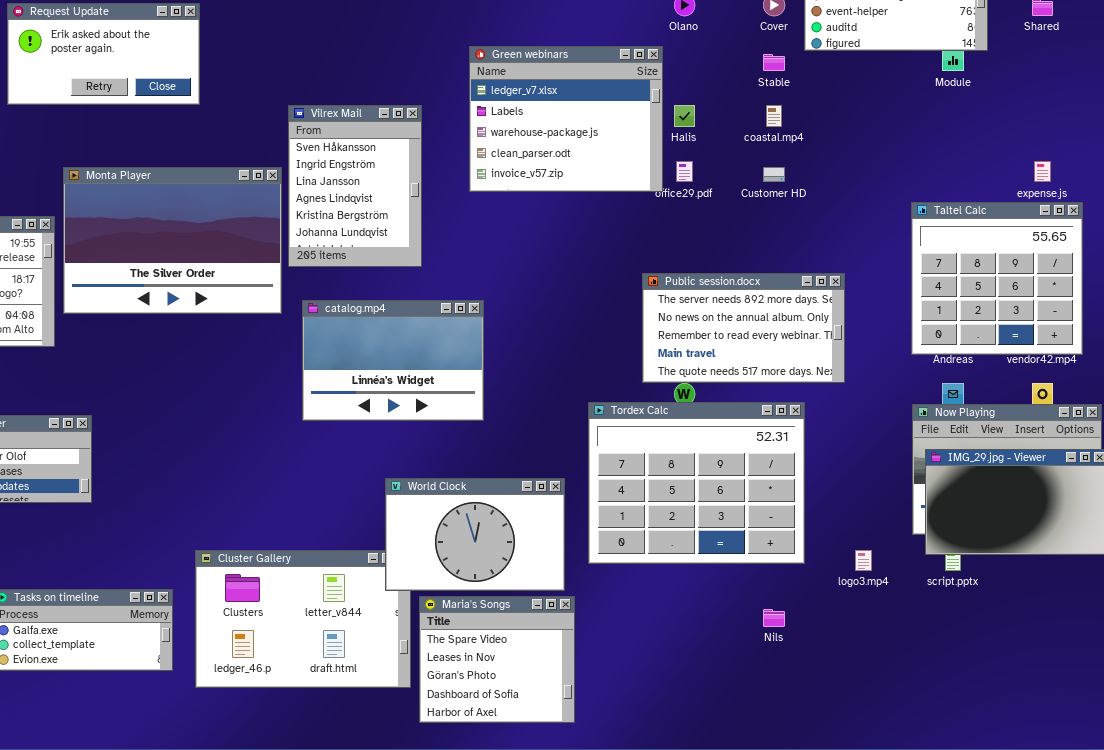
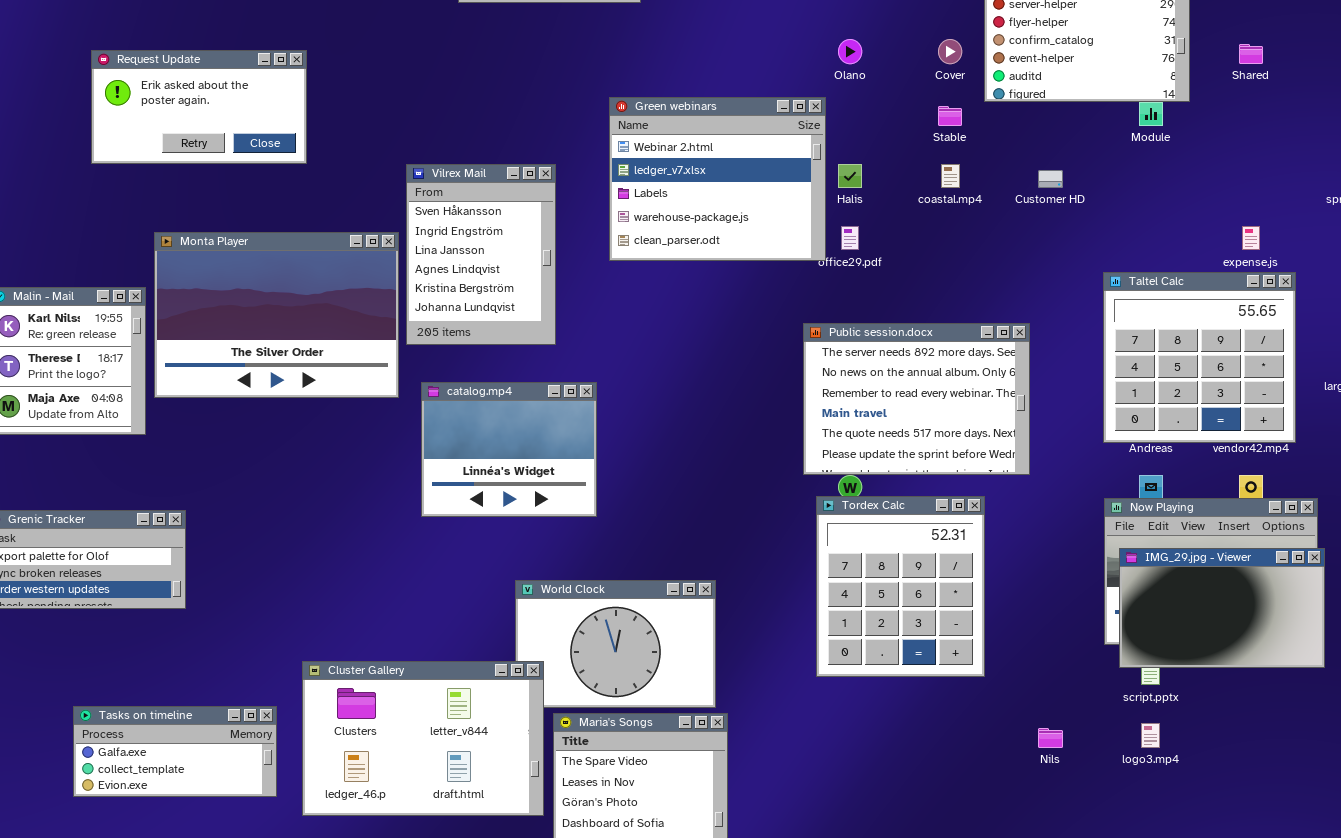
Green webinars: [469,46,663,192] -> [609,97,826,261], scrolled up 1 row
Customer HD: [763,167,785,182] -> [1038,170,1063,188], moved
Public session.docx: [642,273,845,383] -> [803,323,1030,475], resized
catalog.mp4: [302,300,484,421] -> [421,382,597,517], resized
Tordex Calc: [588,402,805,564] -> [816,496,985,677], resized
Cluster Gallery: [195,550,411,688] -> [302,661,544,816], raised
logo3.mp4: [855,550,872,571] -> [1141,723,1160,748], moved
Nils: [763,609,785,627] -> [1038,728,1063,748], moved

